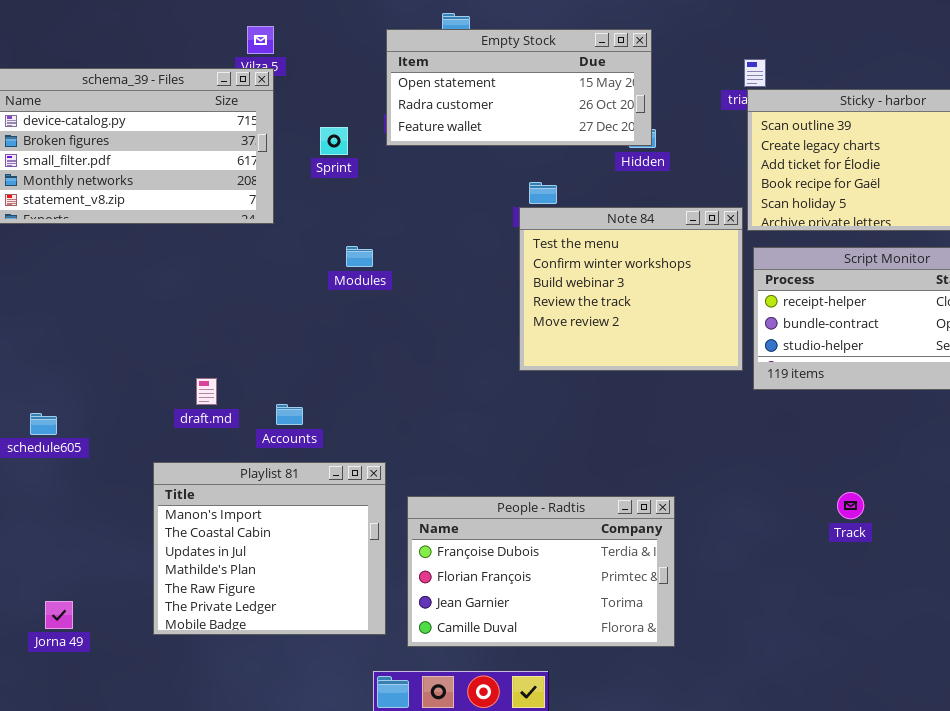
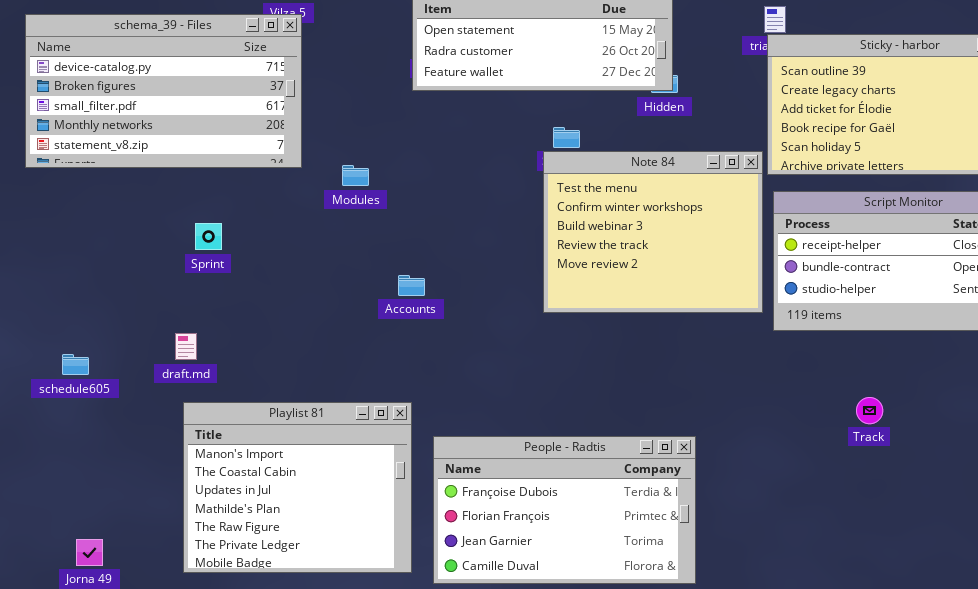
Sprint: [320,127,348,155] -> [195,223,222,250], moved
Modules: [346,246,373,267] -> [342,165,369,186], moved
draft.md: [196,378,217,405] -> [175,333,197,360], moved
Accounts: [276,404,303,425] -> [398,275,425,296], moved
Track: [837,492,864,519] -> [856,397,883,424], moved

